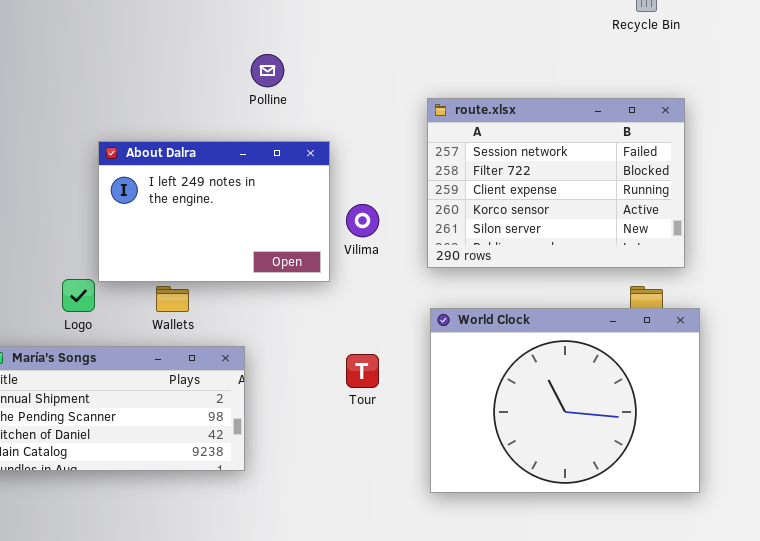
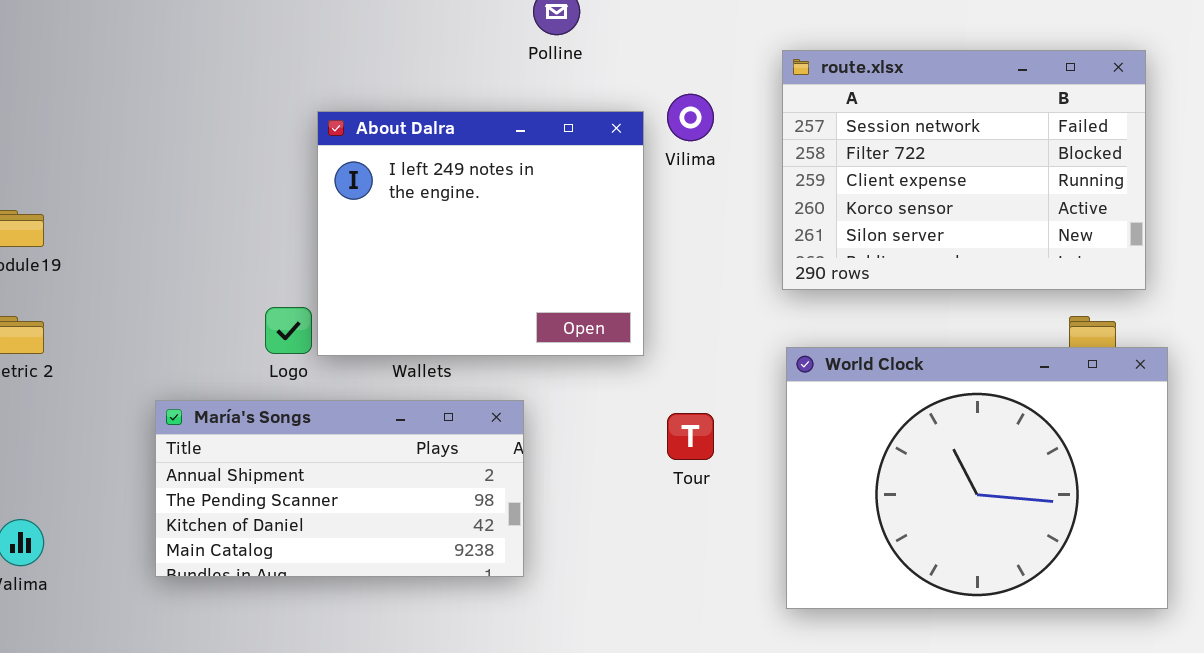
About Dalra: [98,141,330,282] -> [317,111,644,356], resized
Vilima: [346,204,379,237] -> [667,94,714,141], moved

